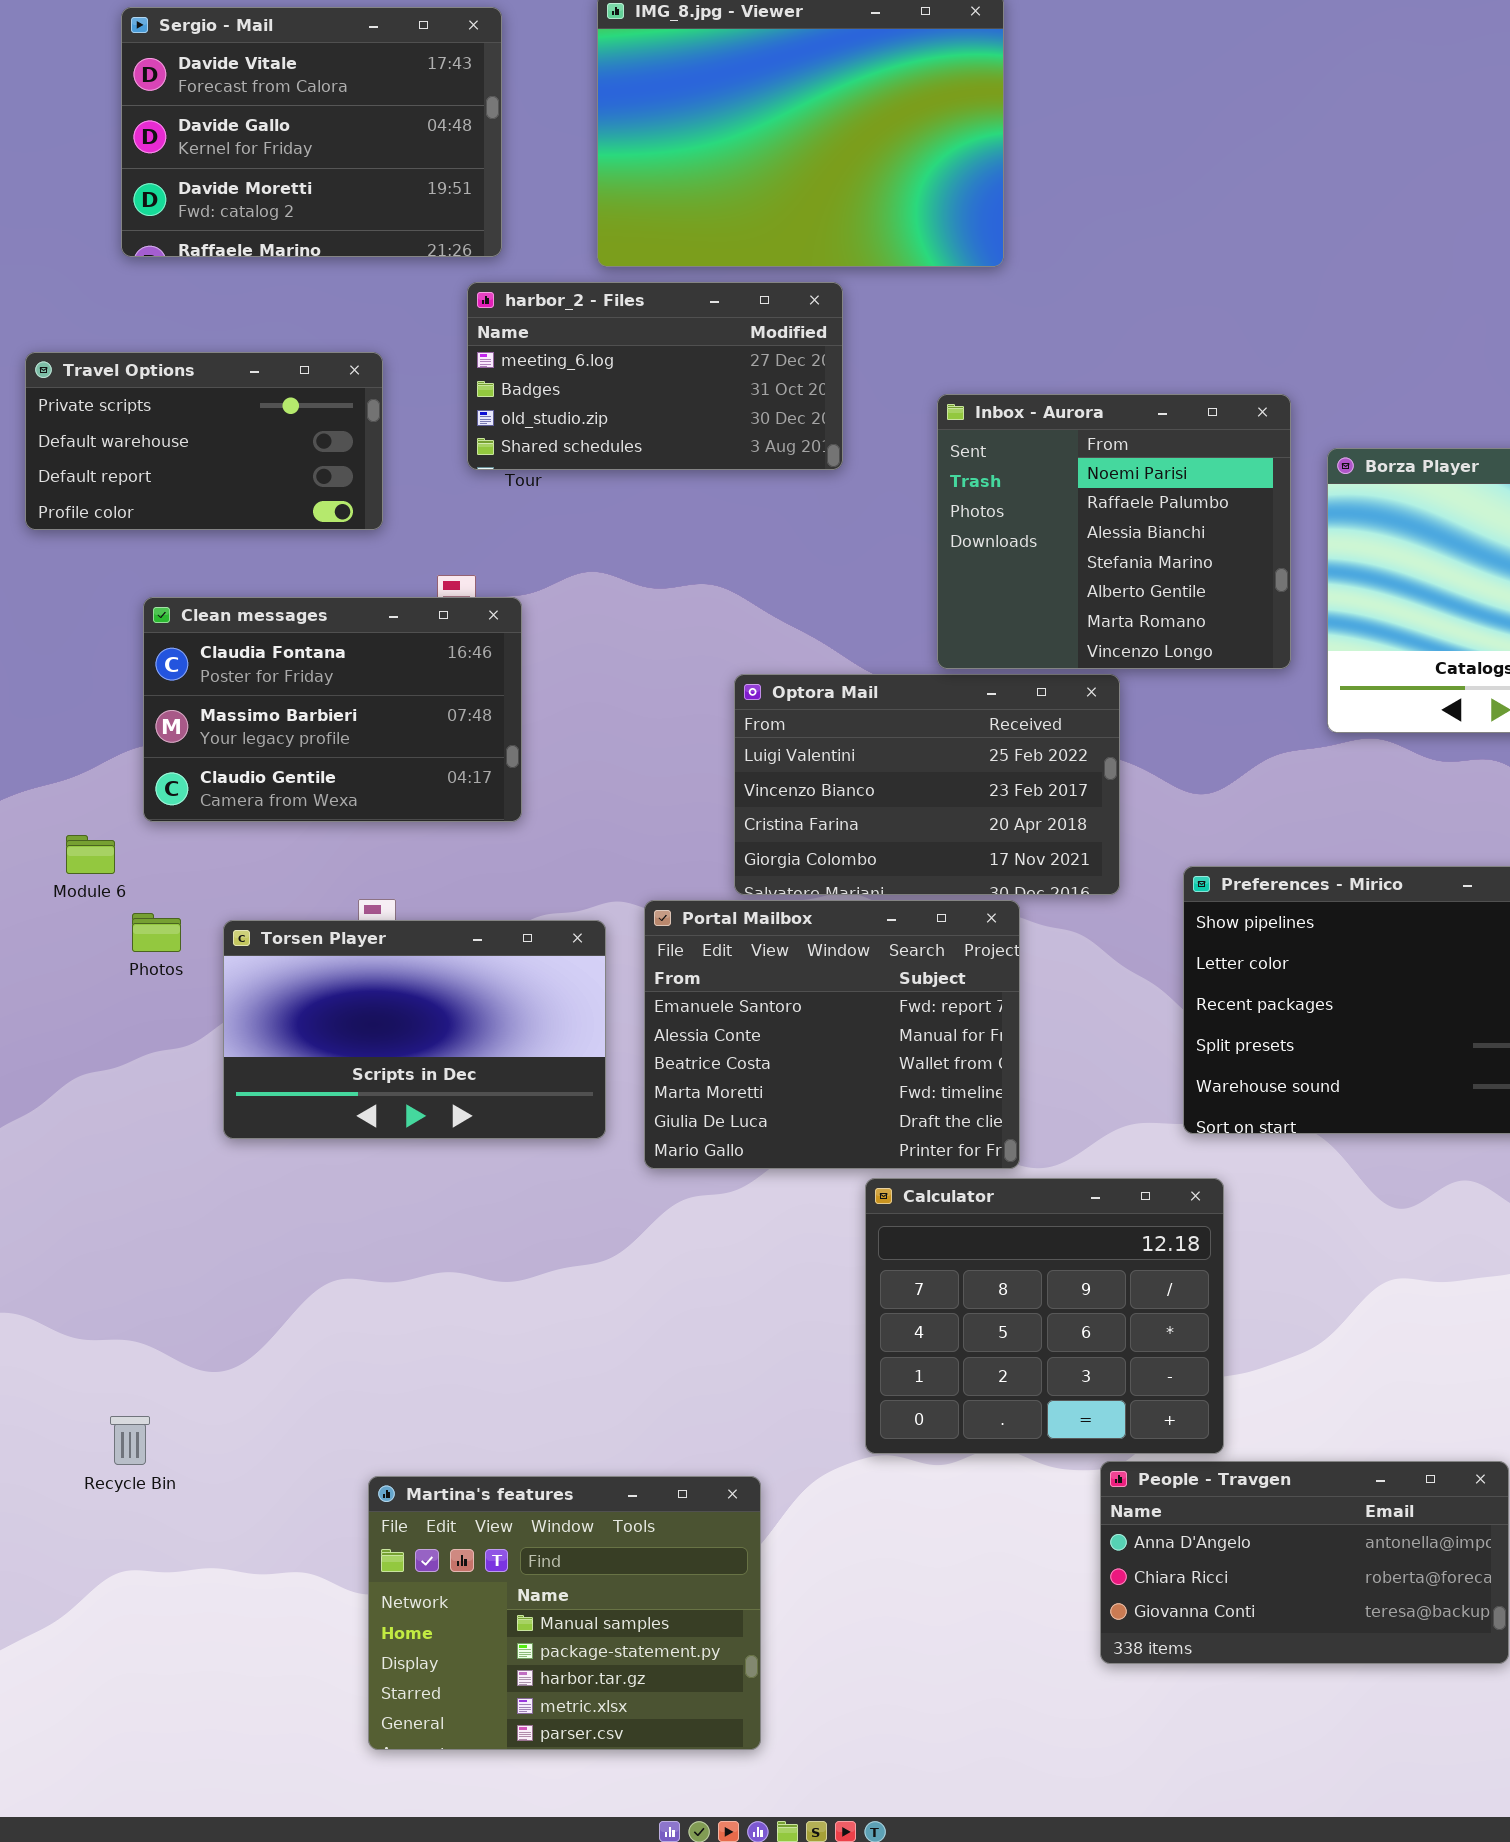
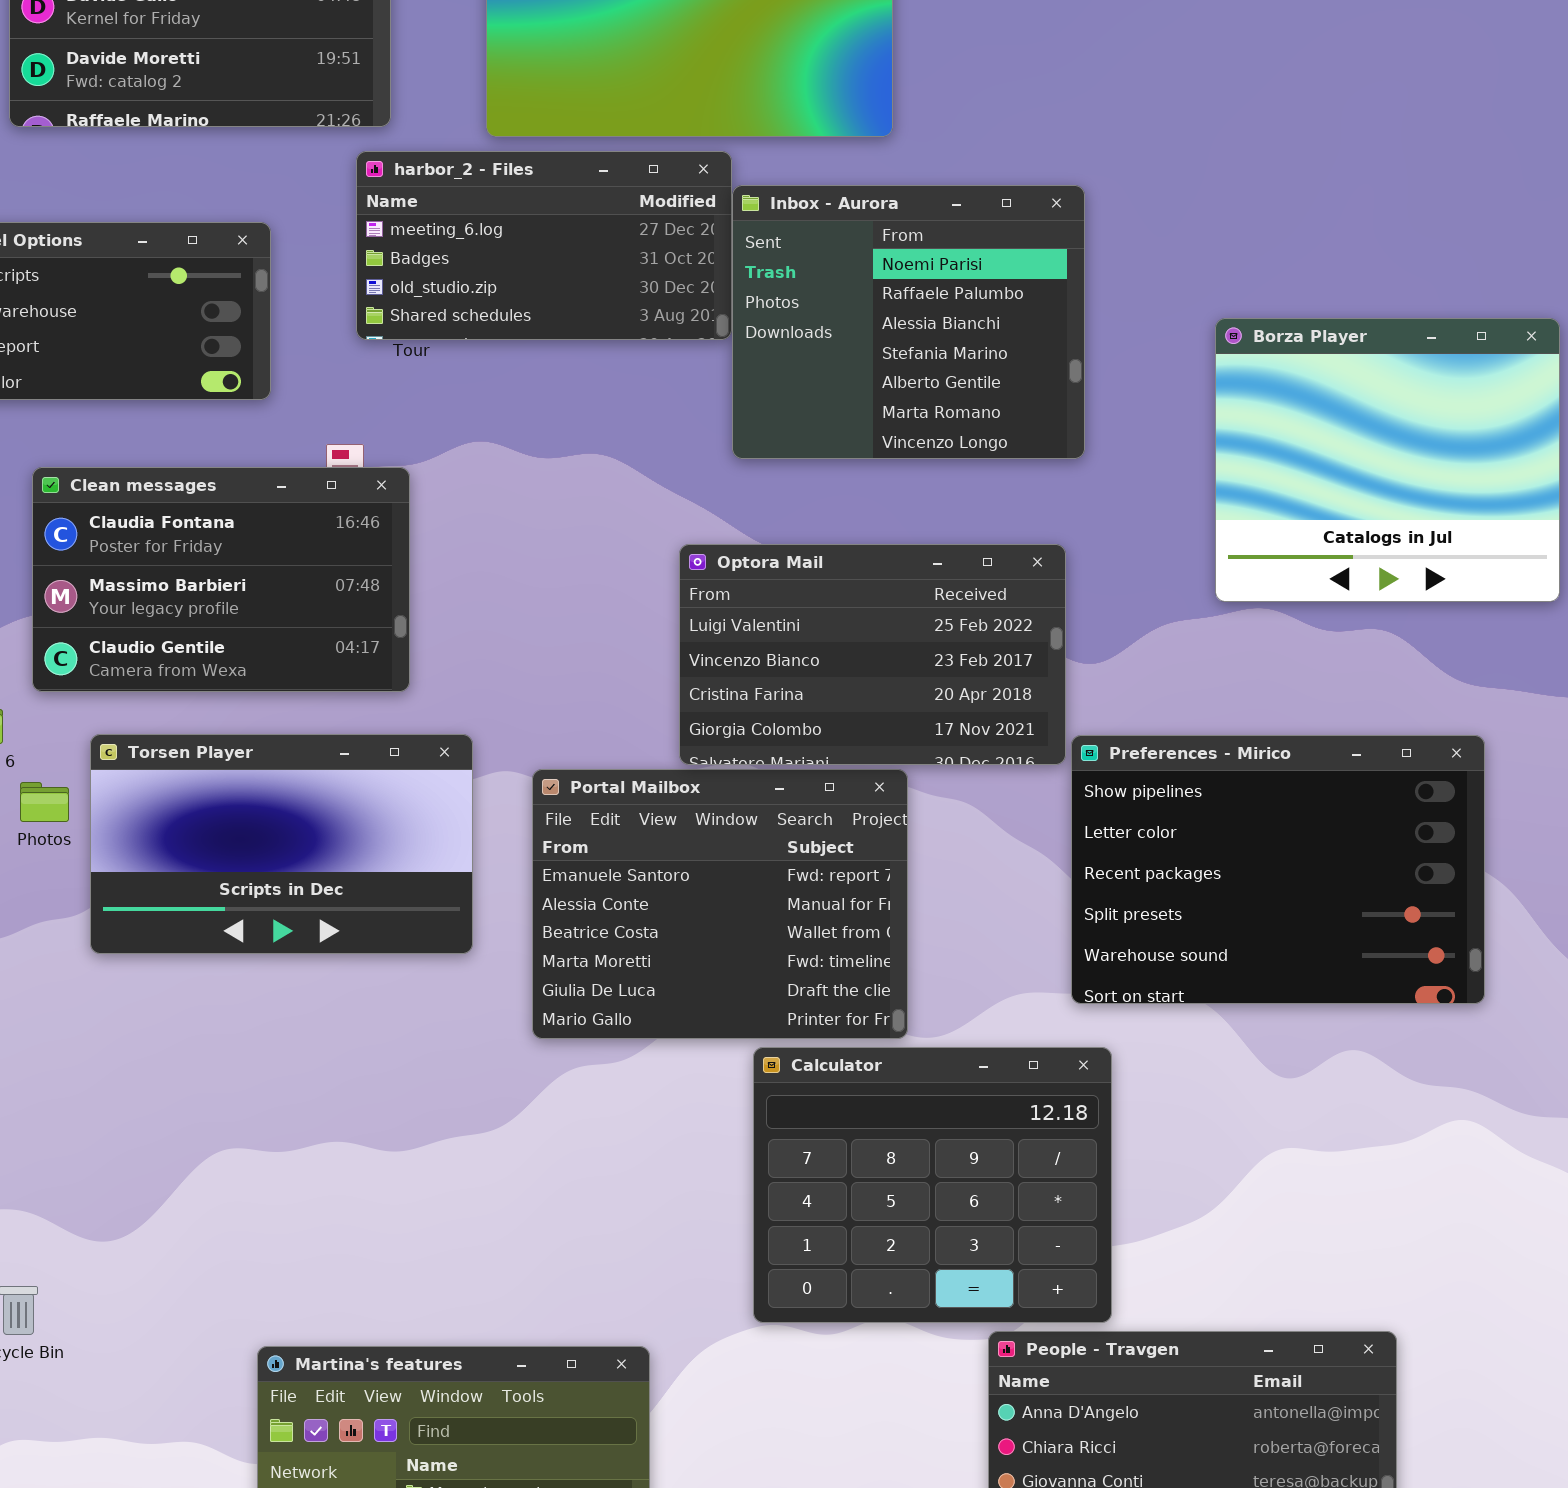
Inbox - Aurora: [937,394,1291,669] -> [732,185,1085,459], moved
Optora Mail: [734,674,1120,895] -> [679,544,1066,765], moved
Torsen Player: [223,920,606,1139] -> [90,734,473,954], moved

